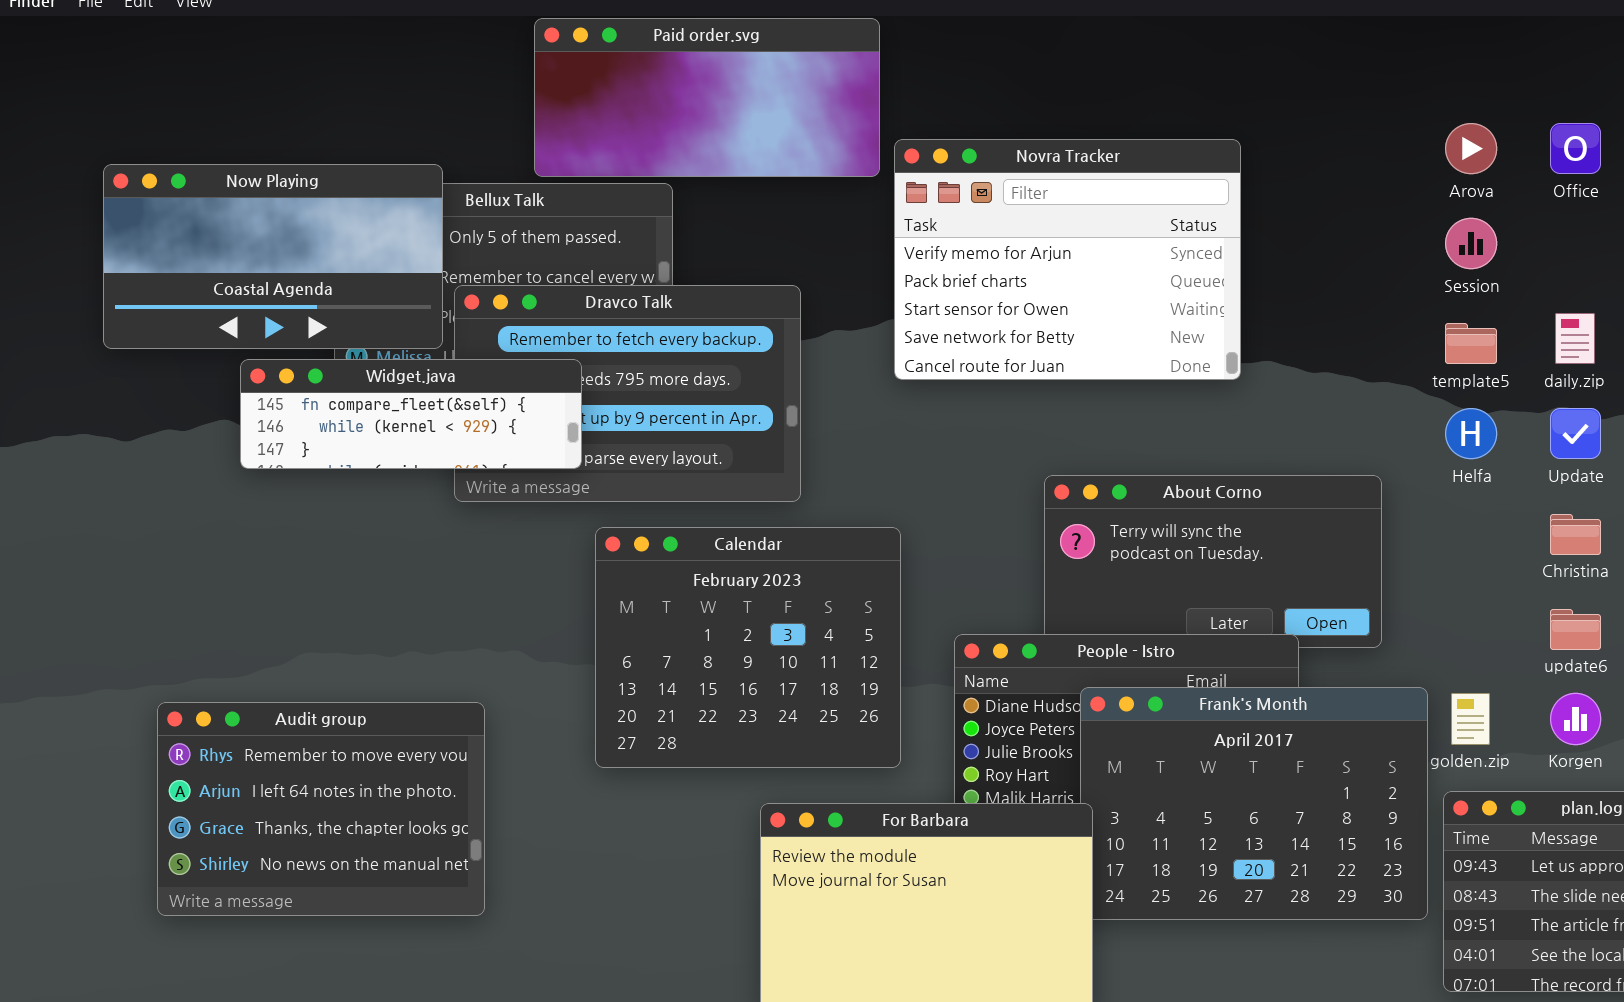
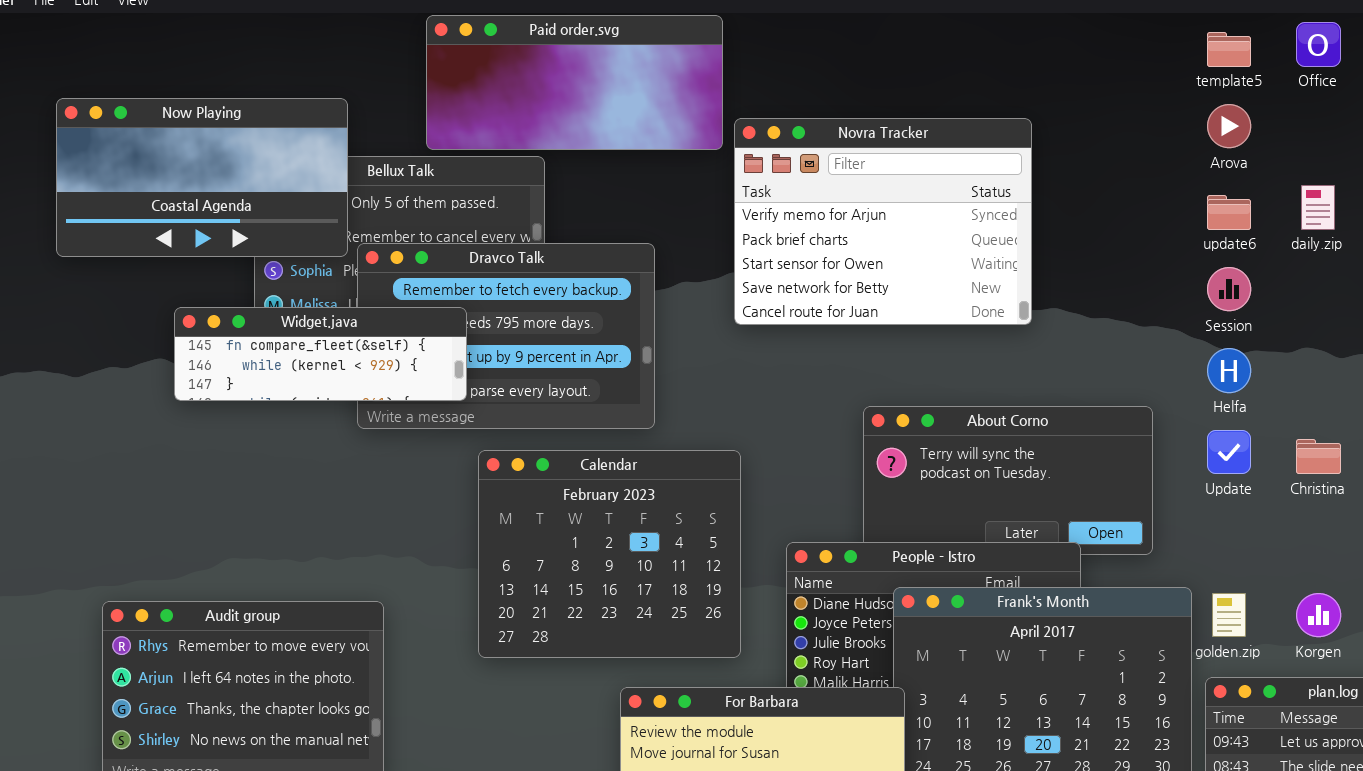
Office: [1550,123,1601,174] -> [1296,22,1341,67], moved
Now Playing: [103,164,443,349] -> [56,98,348,257], moved
Session: [1445,218,1497,269] -> [1207,267,1251,311], moved
daily.zip: [1555,313,1595,364] -> [1301,185,1335,230], moved
template5: [1445,323,1497,364] -> [1207,32,1251,67], moved
Update: [1550,408,1601,459] -> [1207,430,1251,474], moved
update6: [1550,609,1601,650] -> [1207,195,1251,230], moved

